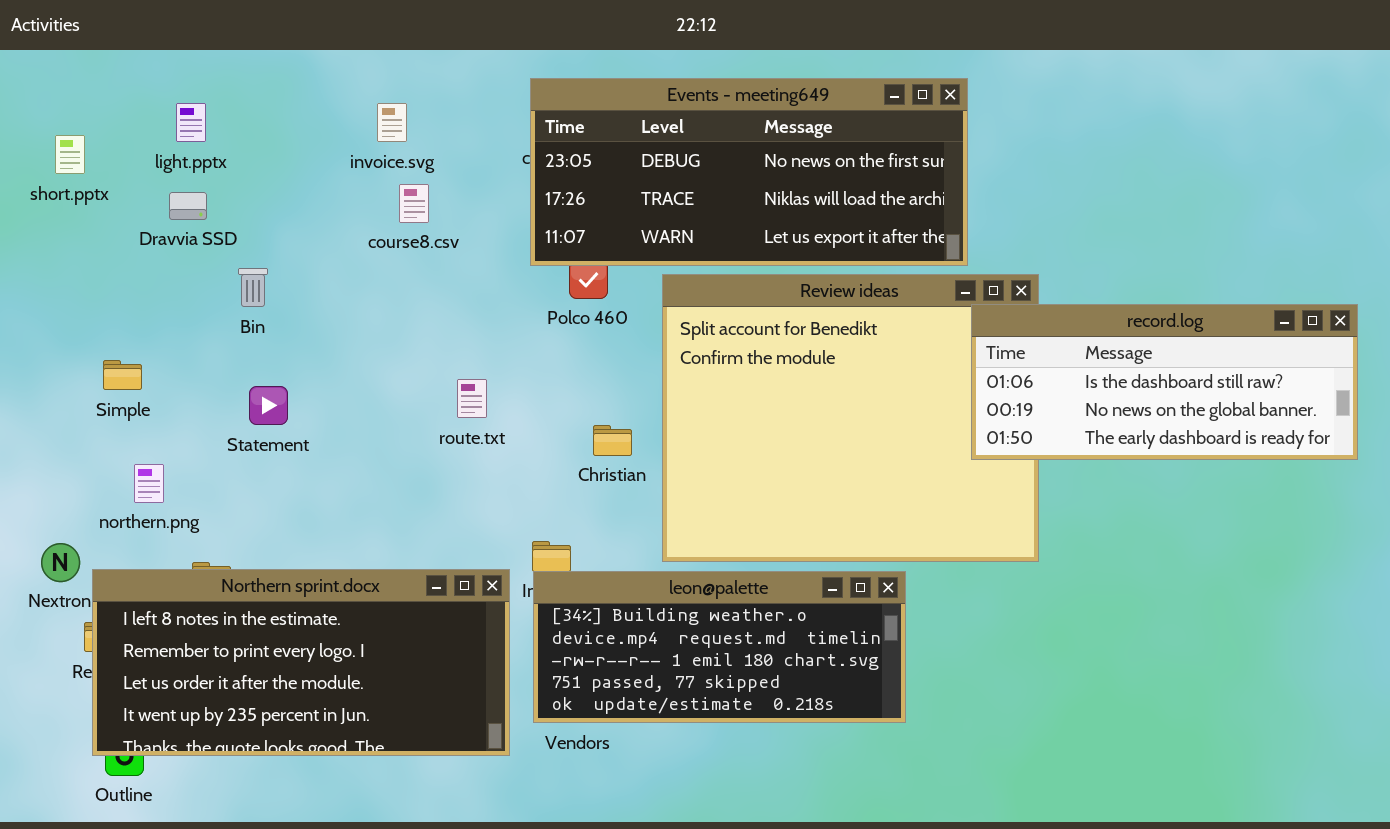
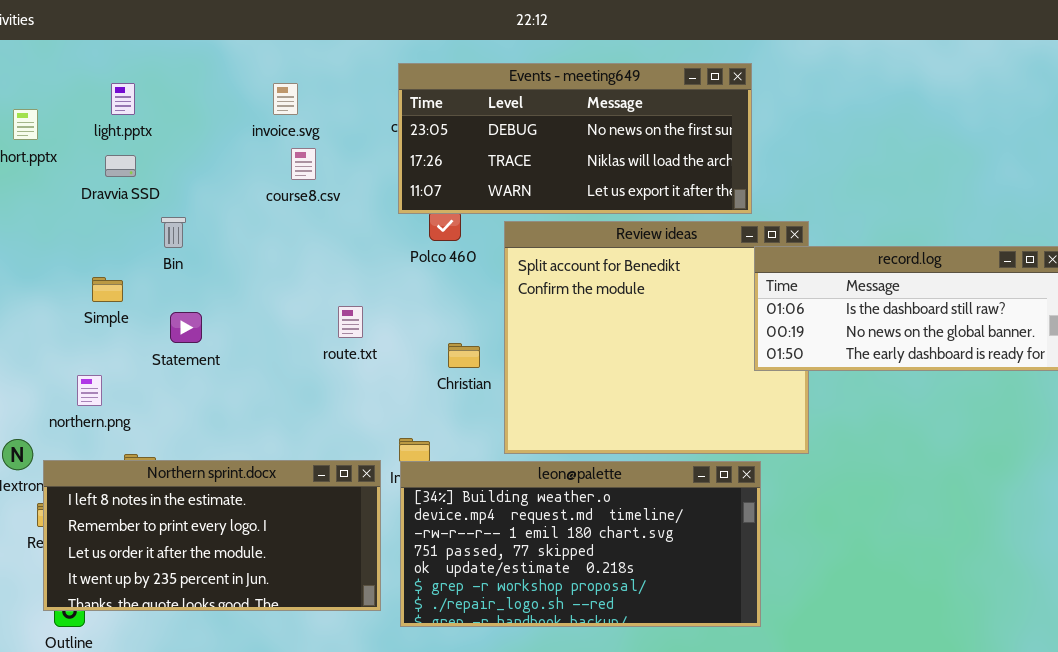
Simple: [103,360,142,390] -> [92,277,123,302], moved
leon@palette: [533,571,906,723] -> [400,461,761,627], resized

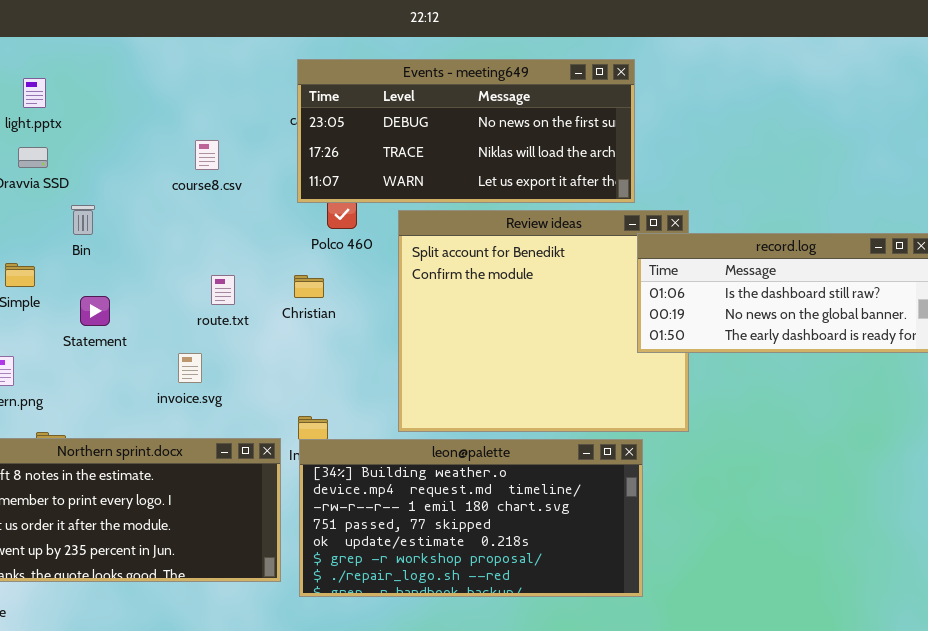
invoice.svg: [273,83,298,115] -> [178,353,202,383], moved
route.txt: [338,306,363,338] -> [211,275,235,305], moved
Christian: [448,343,480,368] -> [294,275,324,298], moved

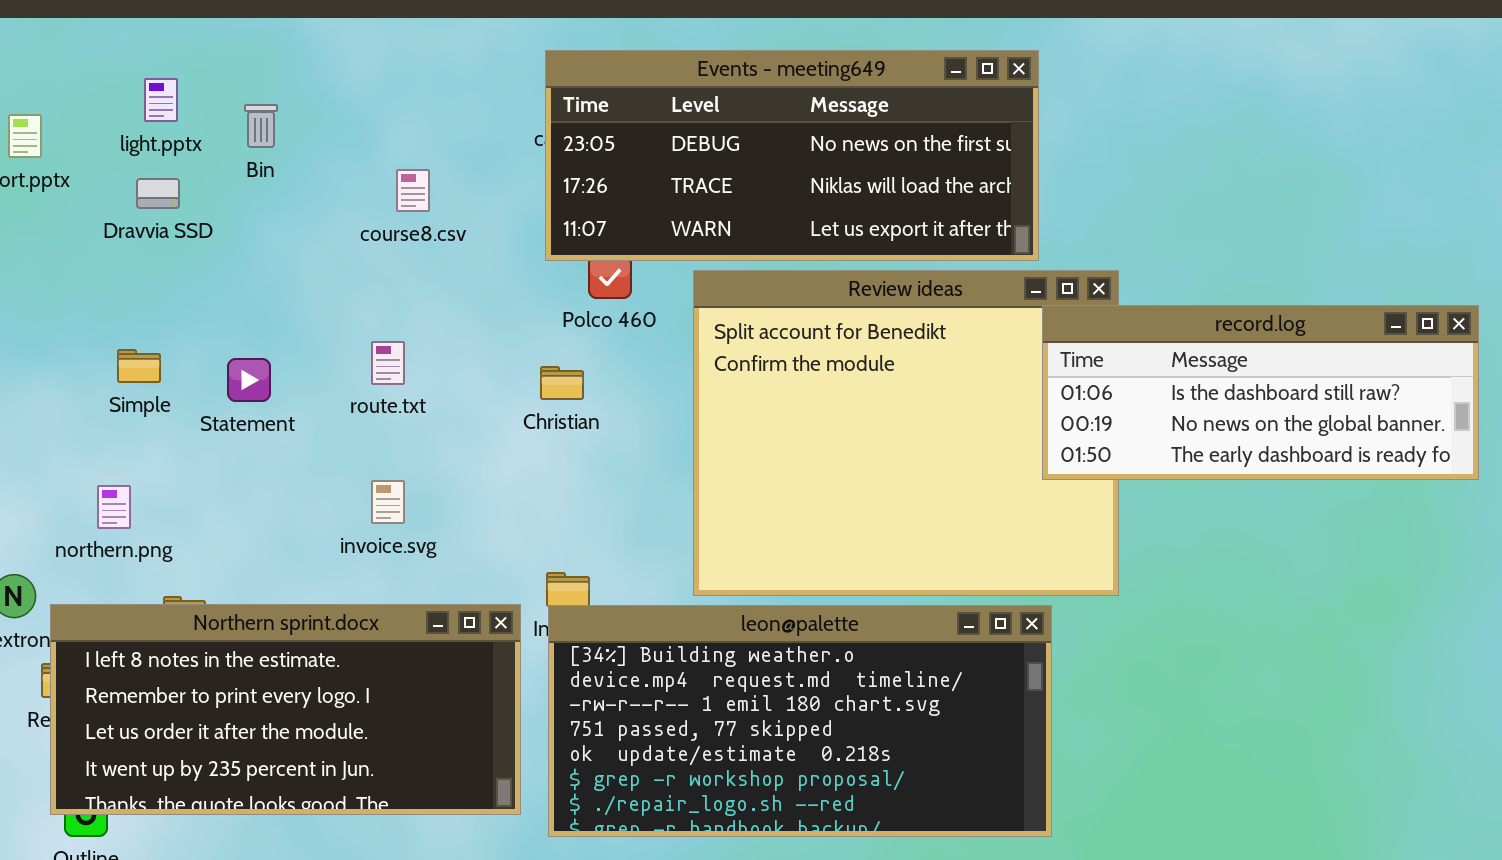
Bin: [71,205,95,235] -> [244,104,278,148], moved
route.txt: [211,275,235,305] -> [371,341,405,385], moved
Statement: [80,296,110,326] -> [227,358,271,402], moved

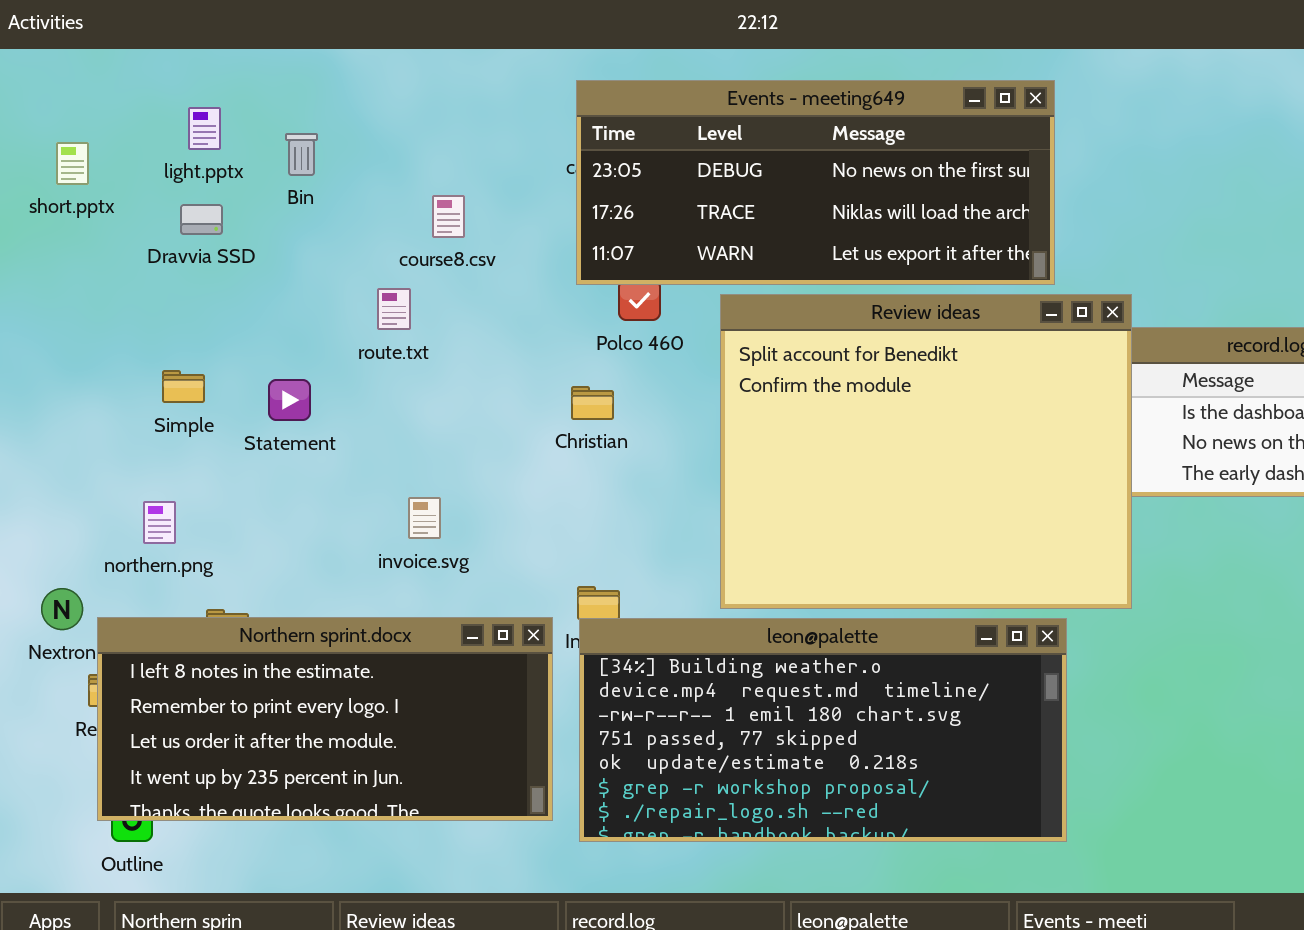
Review ideas: [693,270,1119,596] -> [720,294,1132,609], raised
route.txt: [371,341,405,385] -> [377,288,411,330], moved

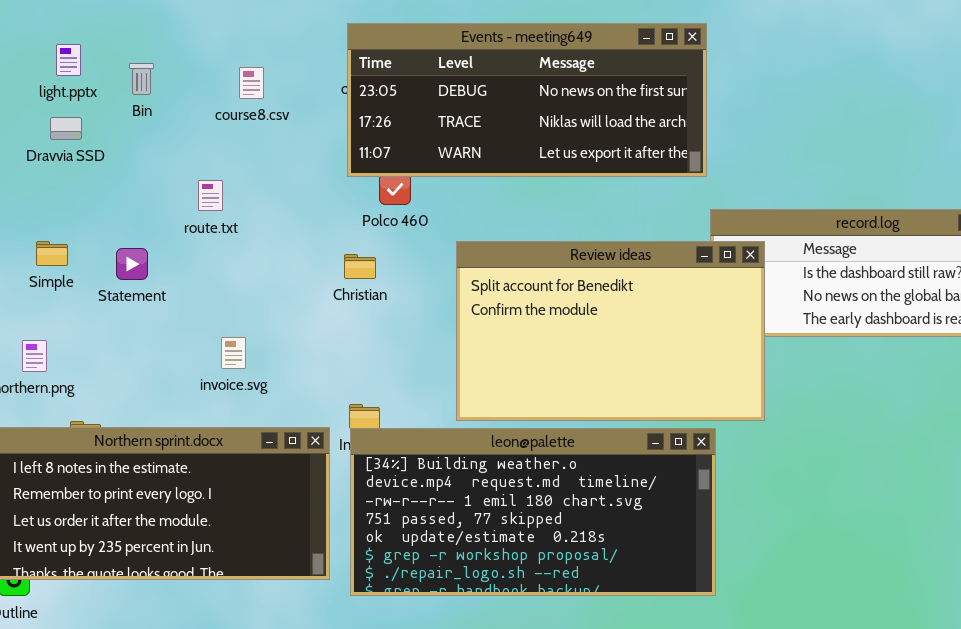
course8.csv: [432,195,465,238] -> [239,67,264,99], moved
Review ideas: [720,294,1132,609] -> [456,241,765,421], resized

